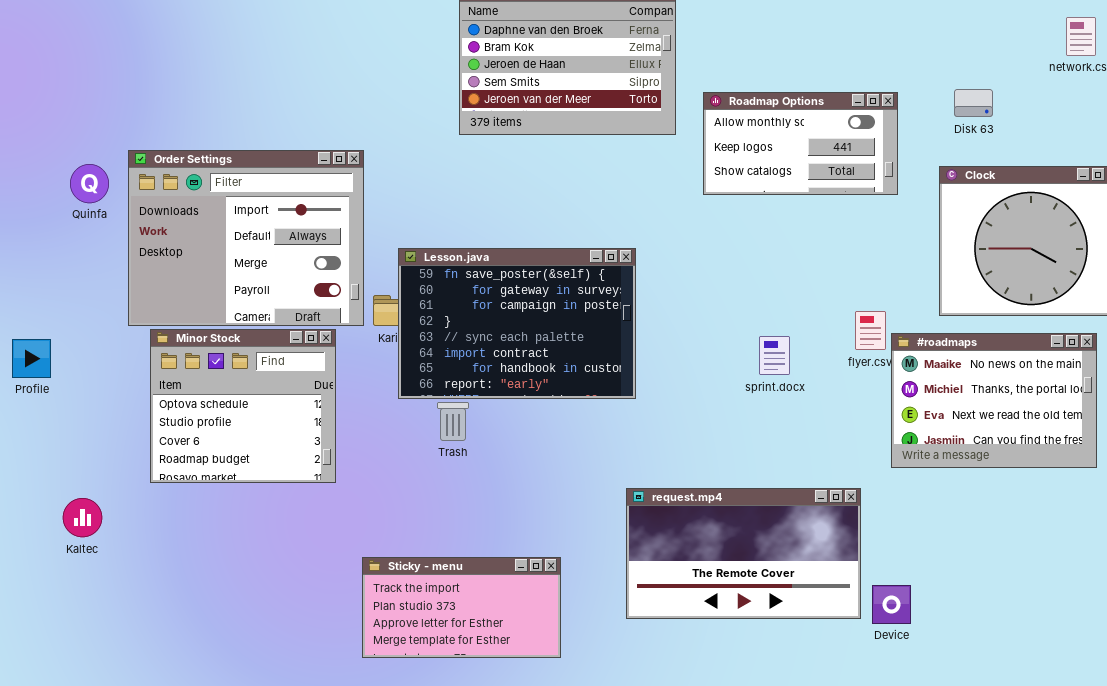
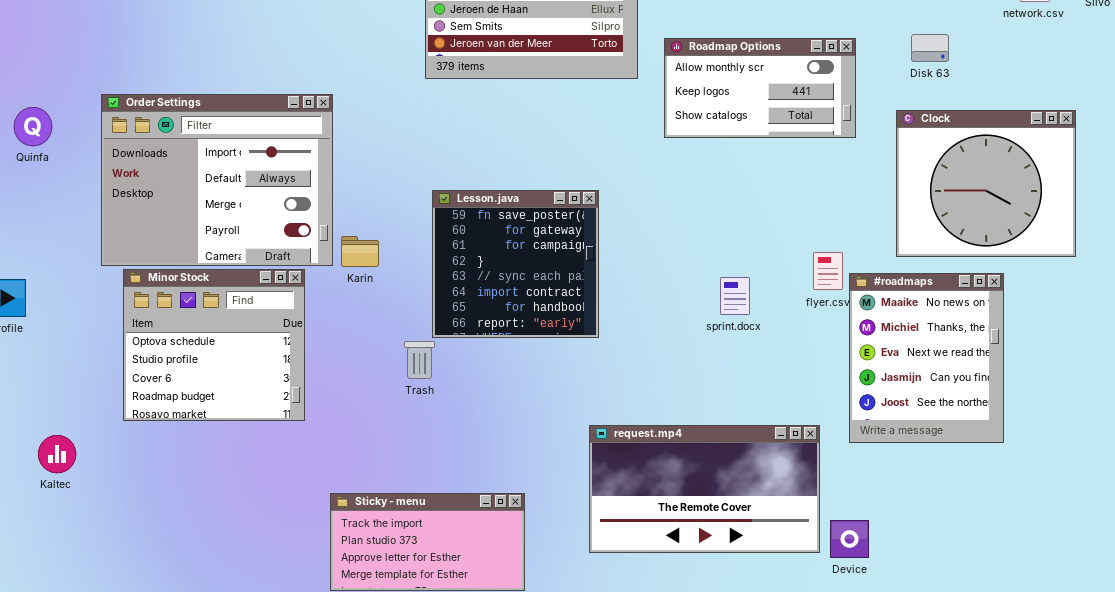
Quinfa: [70,164,109,203] -> [14,107,52,146], moved
Lesson.java: [398,248,636,399] -> [432,190,599,338], resized
#roadmaps: [891,333,1097,468] -> [849,273,1004,443], resized

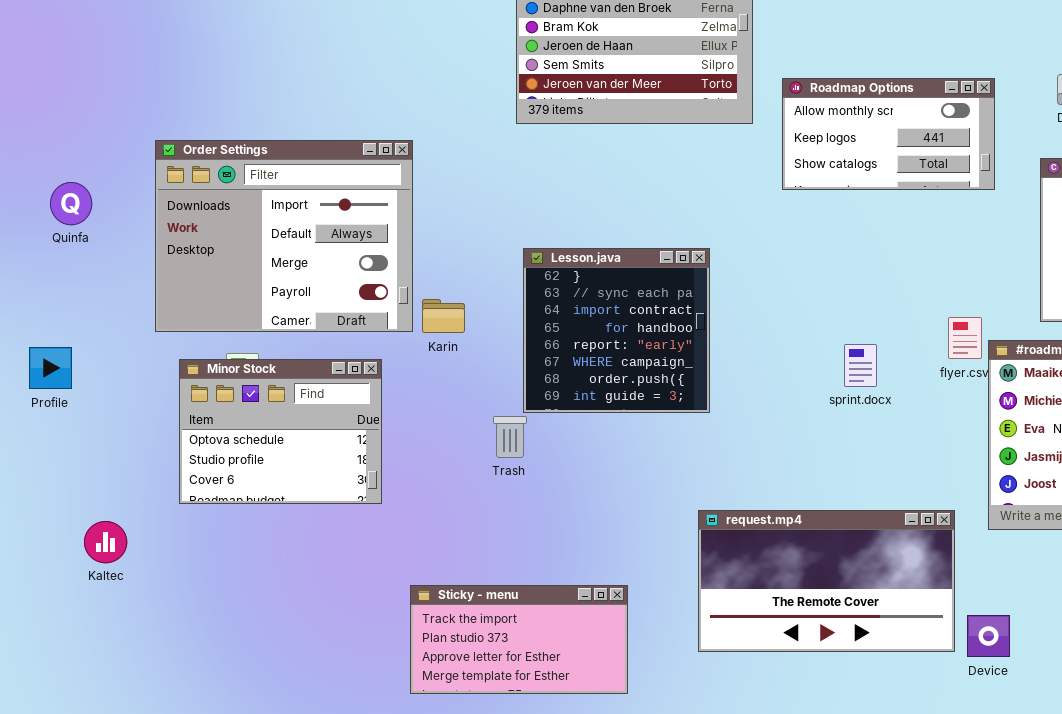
Quinfa: [14,107,52,146] -> [50,182,92,225], moved
Lesson.java: [432,190,599,338] -> [523,248,710,413], scrolled down 3 rows
Minor Stock: [123,269,305,421] -> [179,359,382,504], resized

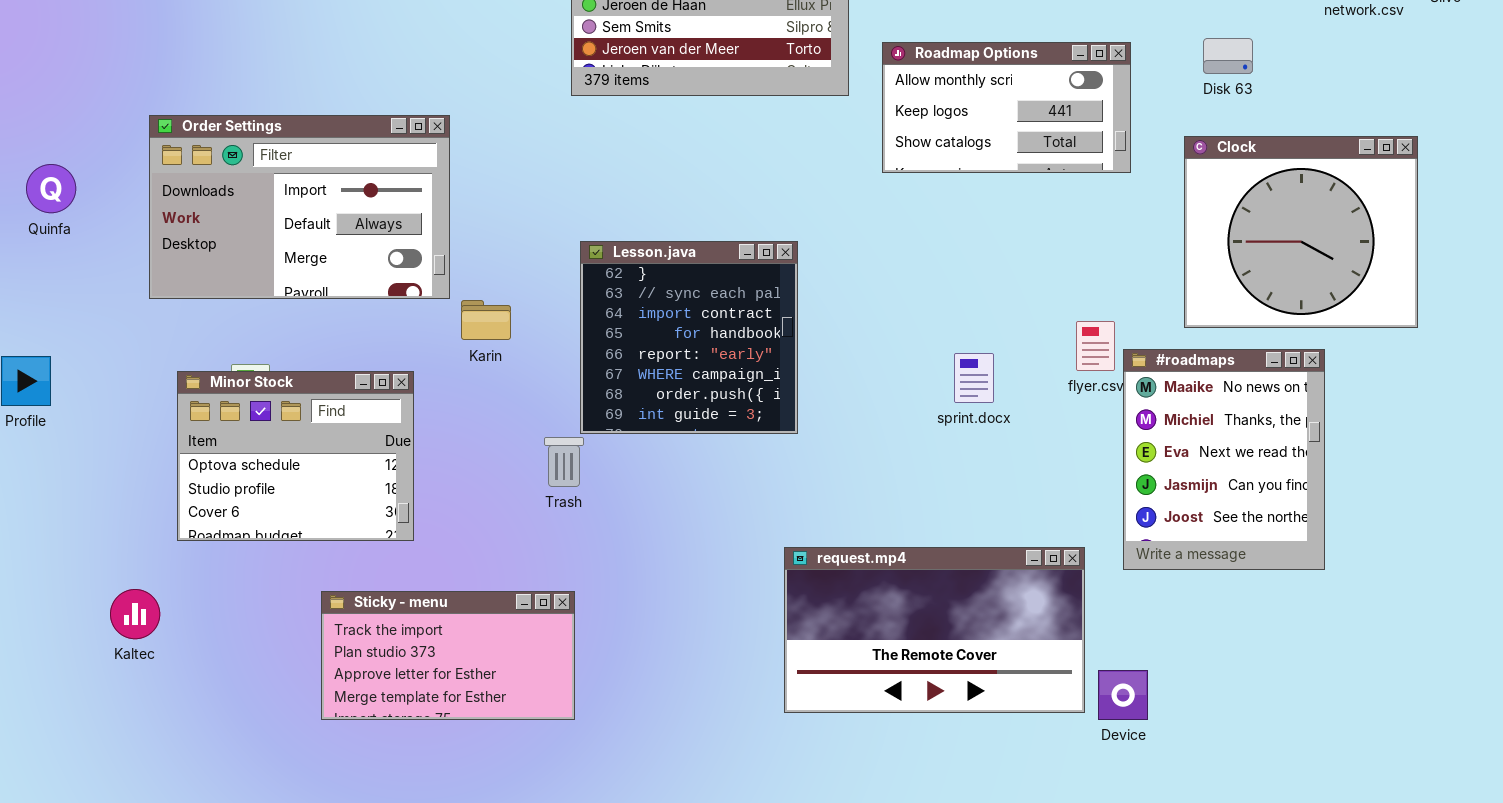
Order Settings: [155,140,413,332] -> [149,115,450,299], resized
Kaltec: [84,521,127,563] -> [110,589,160,639], moved
Sticky - menu: [410,585,628,694] -> [321,591,575,720], moved

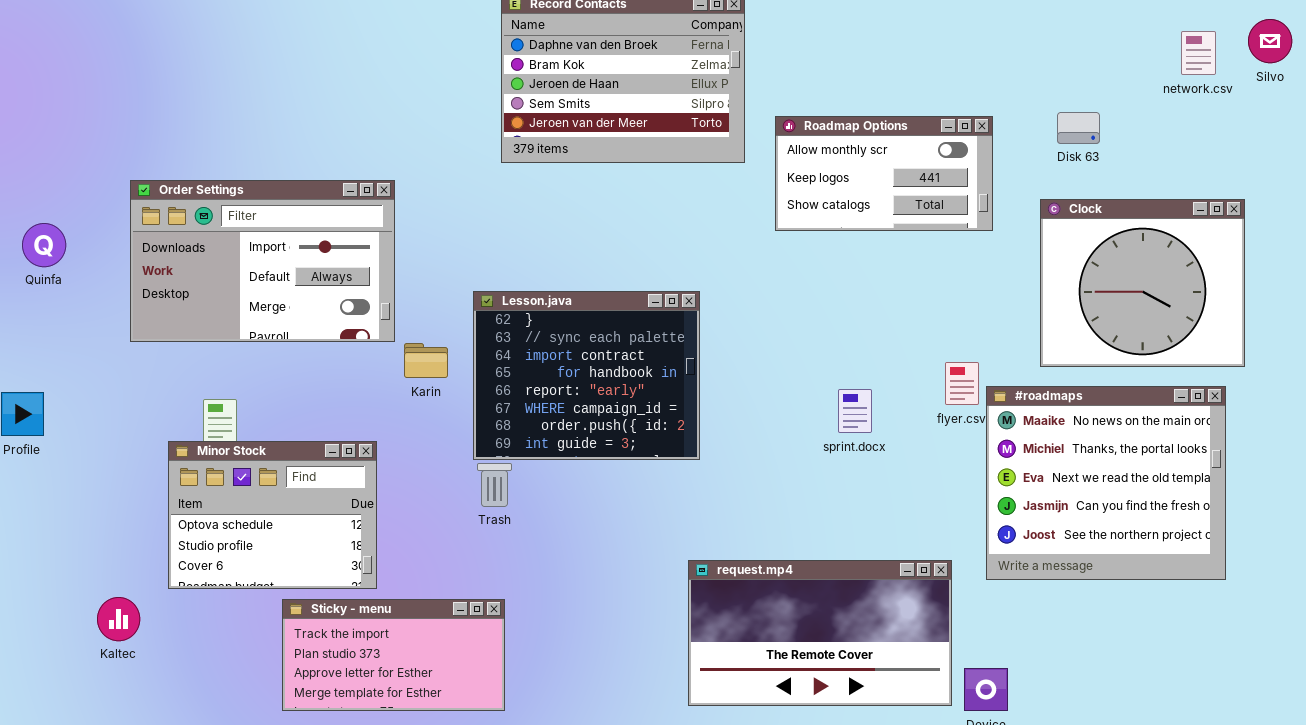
Lesson.java: [580,241,798,434] -> [473,291,700,460], resized
#roadmaps: [1123,349,1325,570] -> [986,386,1226,580], resized
Minor Stock: [177,371,414,541] -> [168,441,377,589], moved

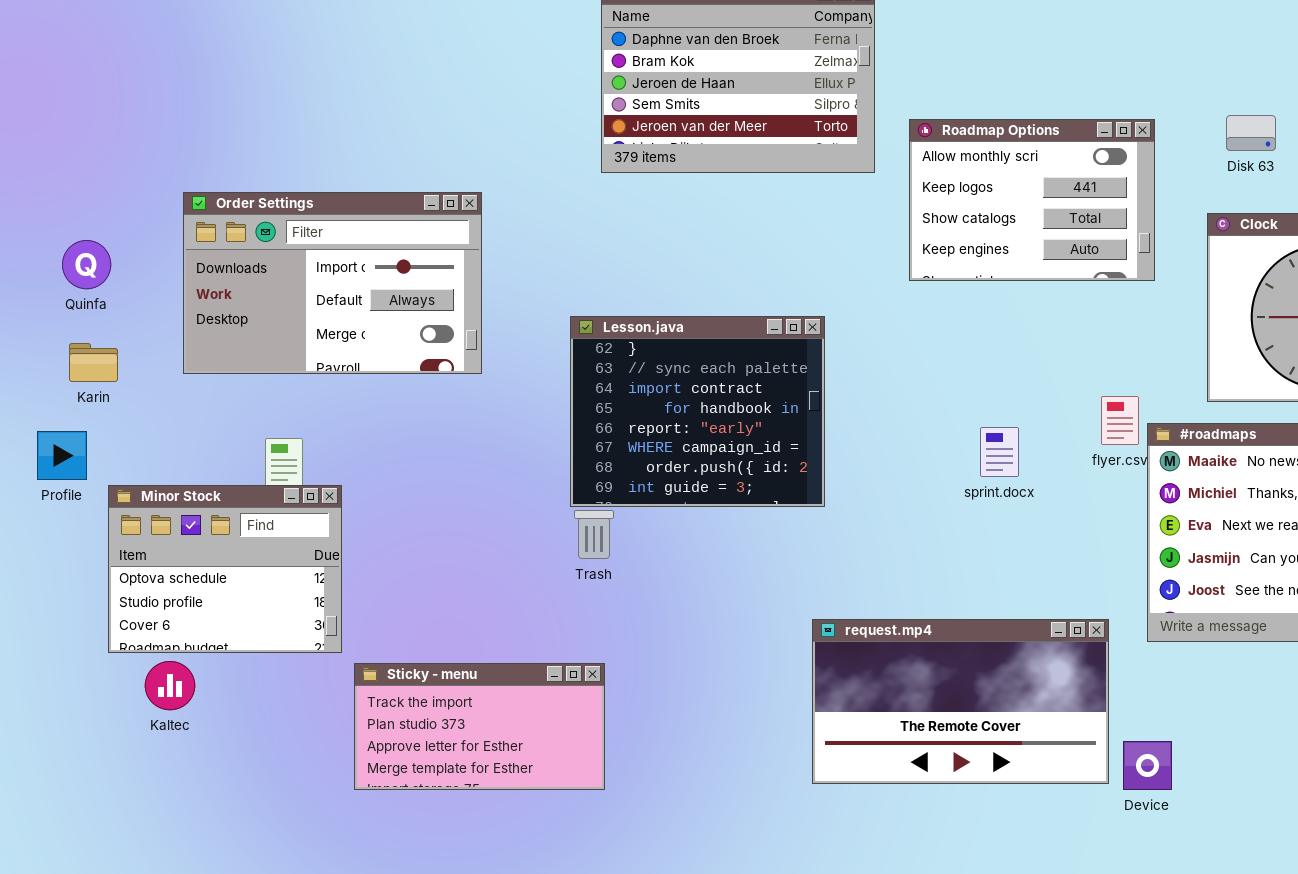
Roadmap Options: [775,116,993,231] -> [909,119,1155,281], resized
Karin: [404,343,448,378] -> [69,343,118,382], moved
Minor Stock: [168,441,377,589] -> [108,485,342,653], moved

